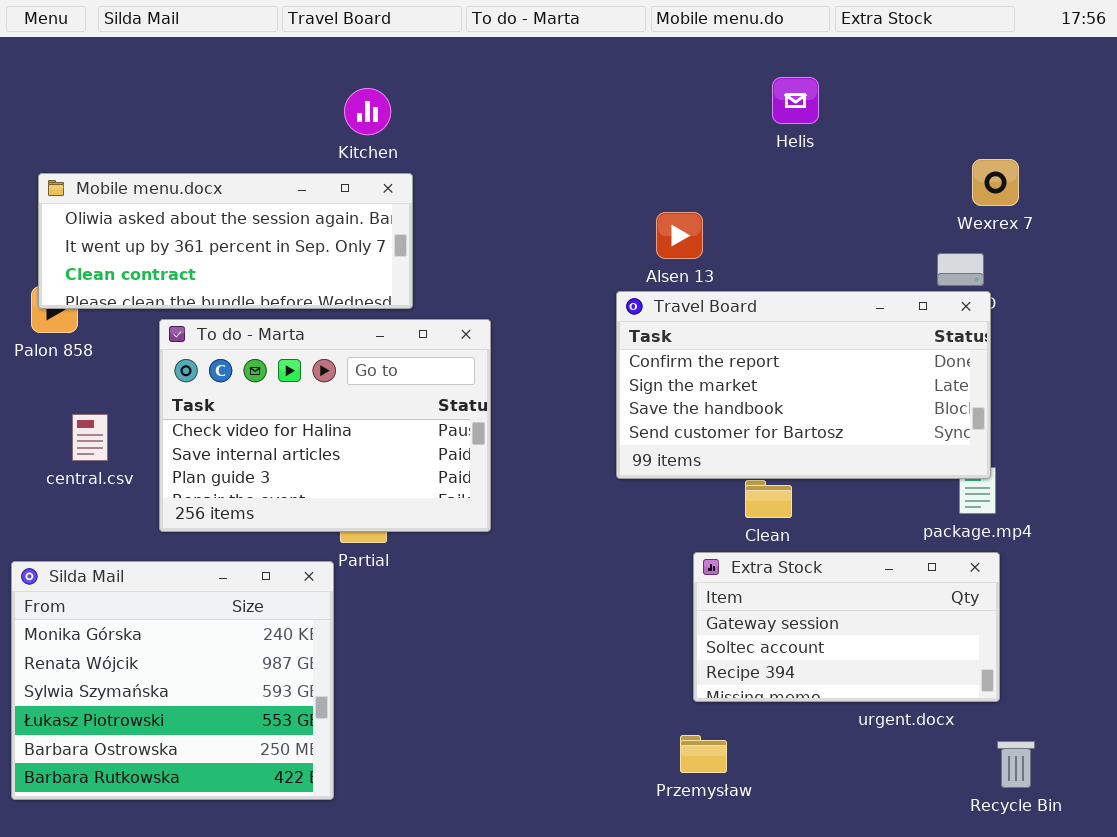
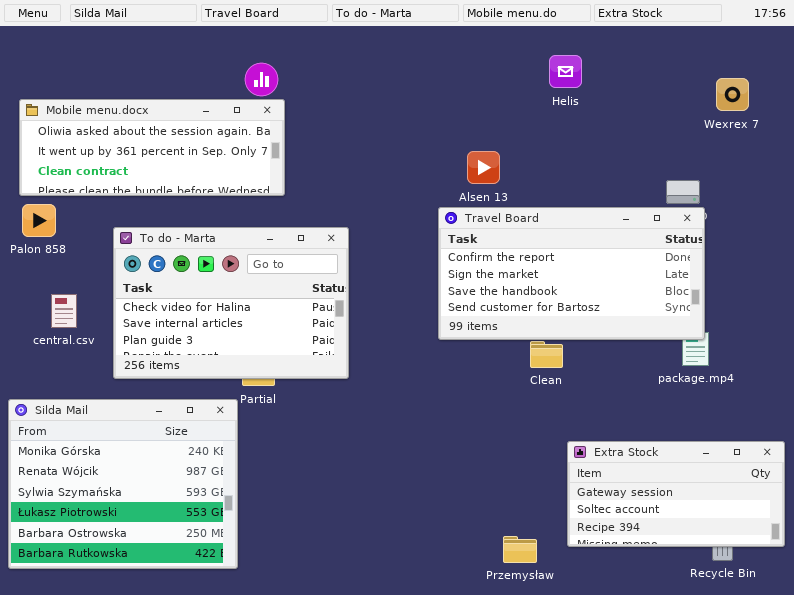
Wexrex 7: [972,159,1019,206] -> [716,78,749,111], moved
Mobile menu.docx: [38,173,413,309] -> [19,99,285,196], moved
Extra Stock: [693,552,1000,702] -> [567,441,785,547], moved
Przemysław: [680,735,727,773] -> [503,536,537,563], moved

